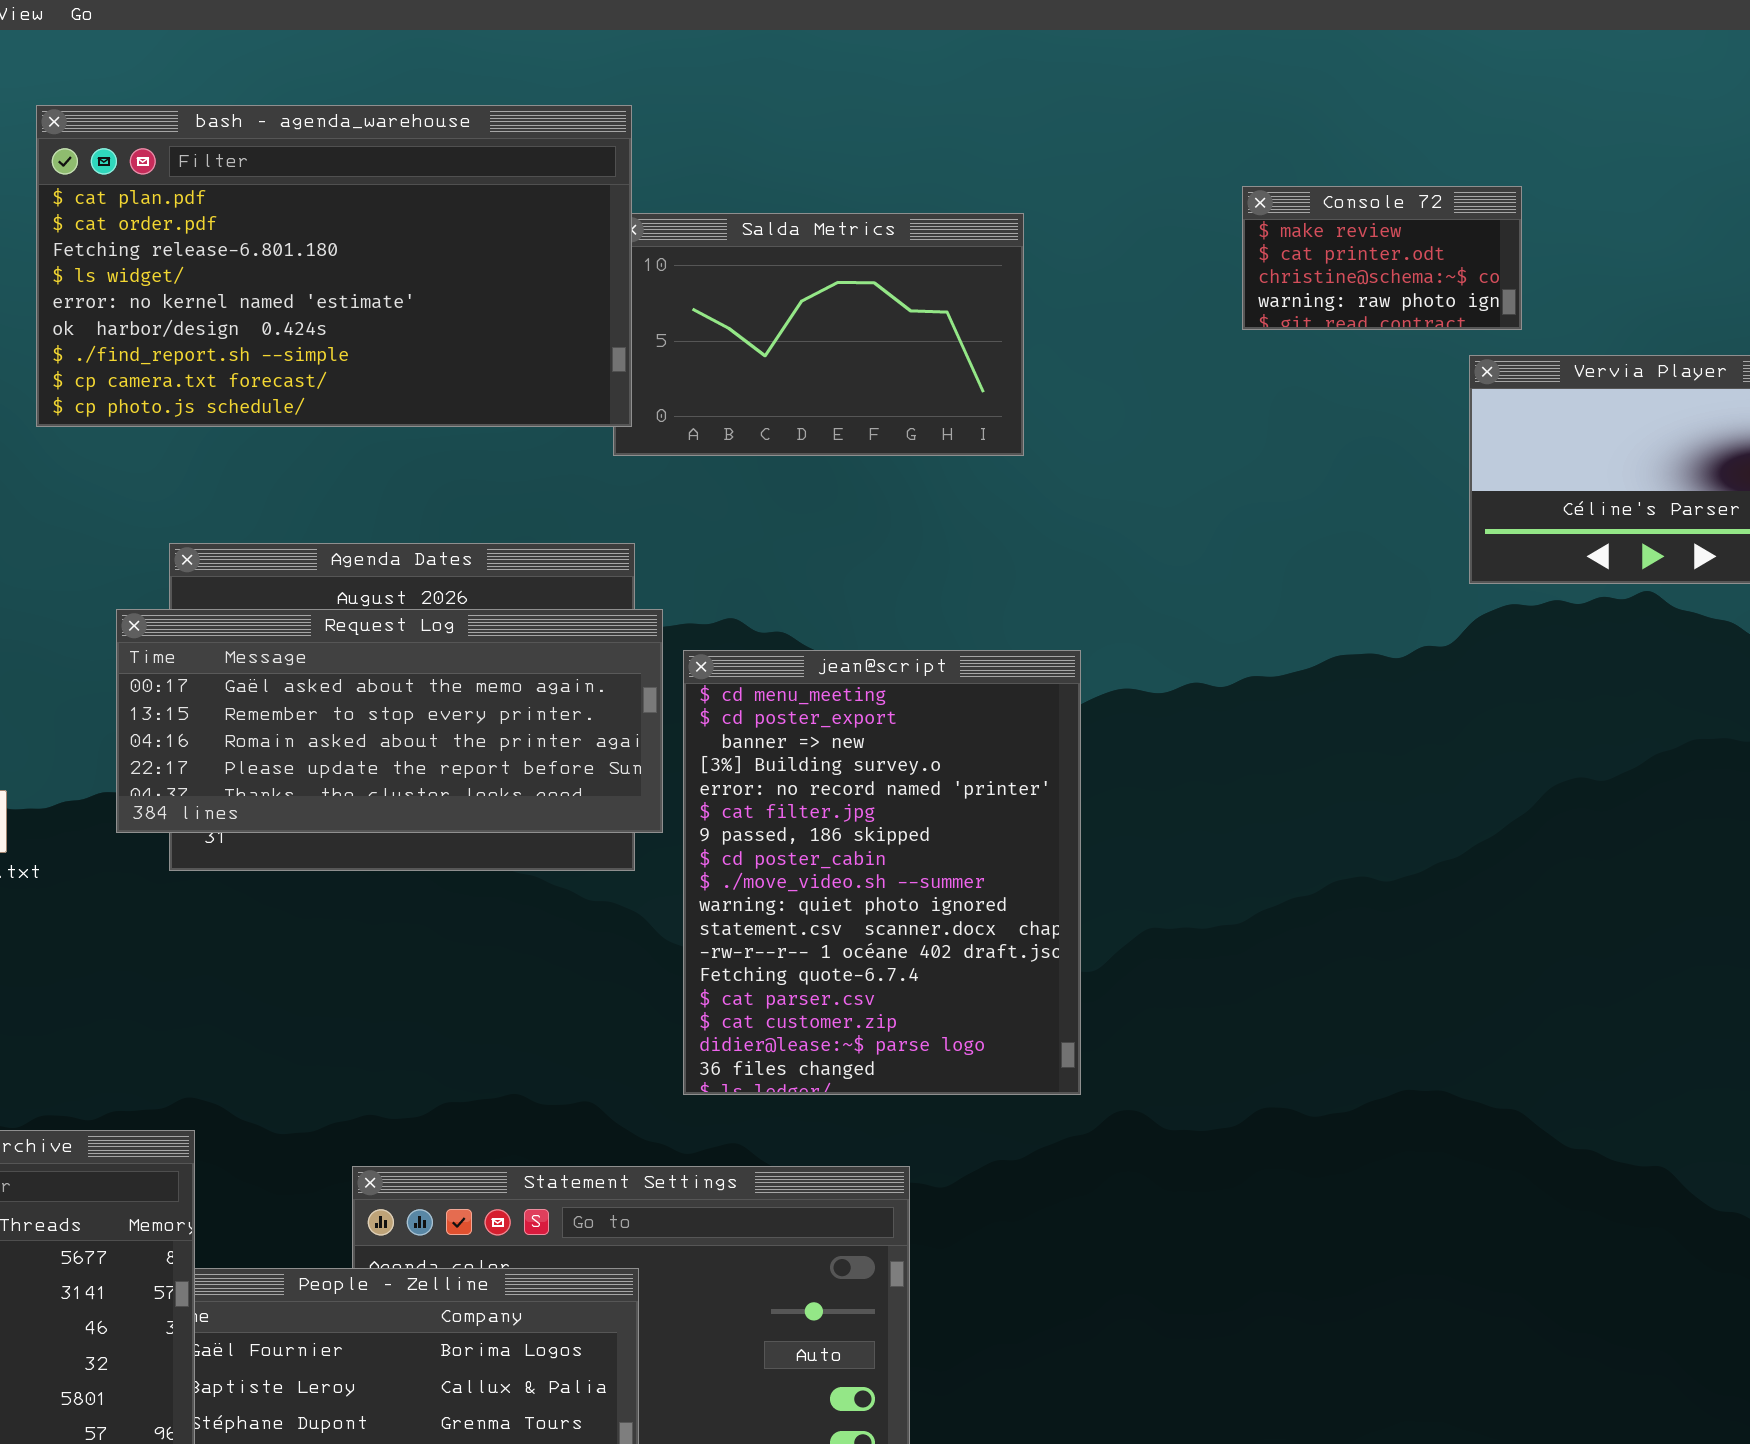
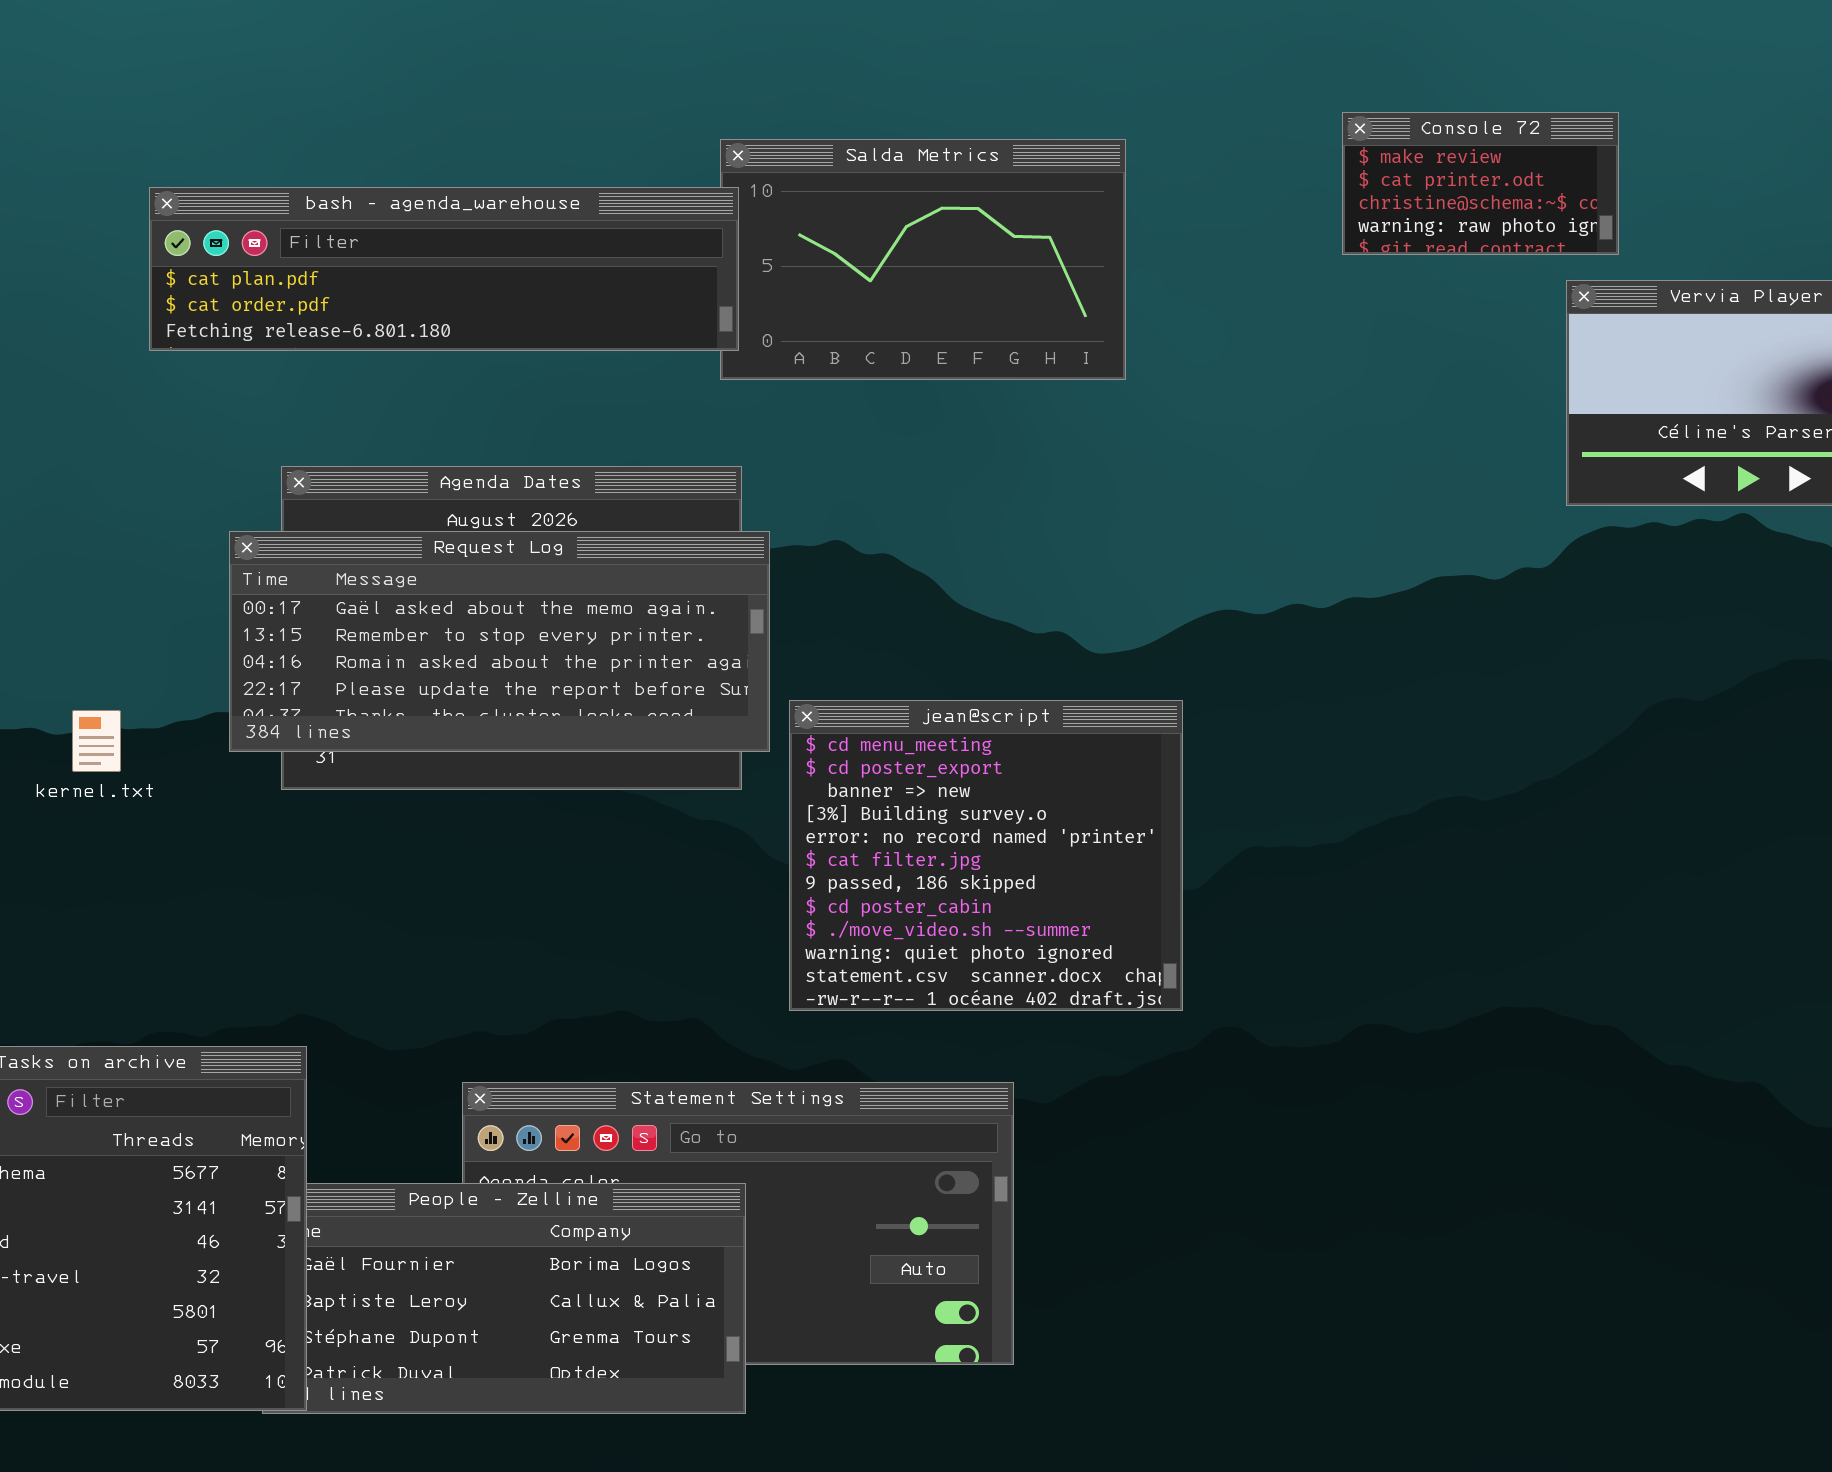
bash - agenda_warehouse: [36,105,632,427] -> [149,187,739,351], resized
jean@script: [683,650,1081,1095] -> [789,700,1183,1011], resized

